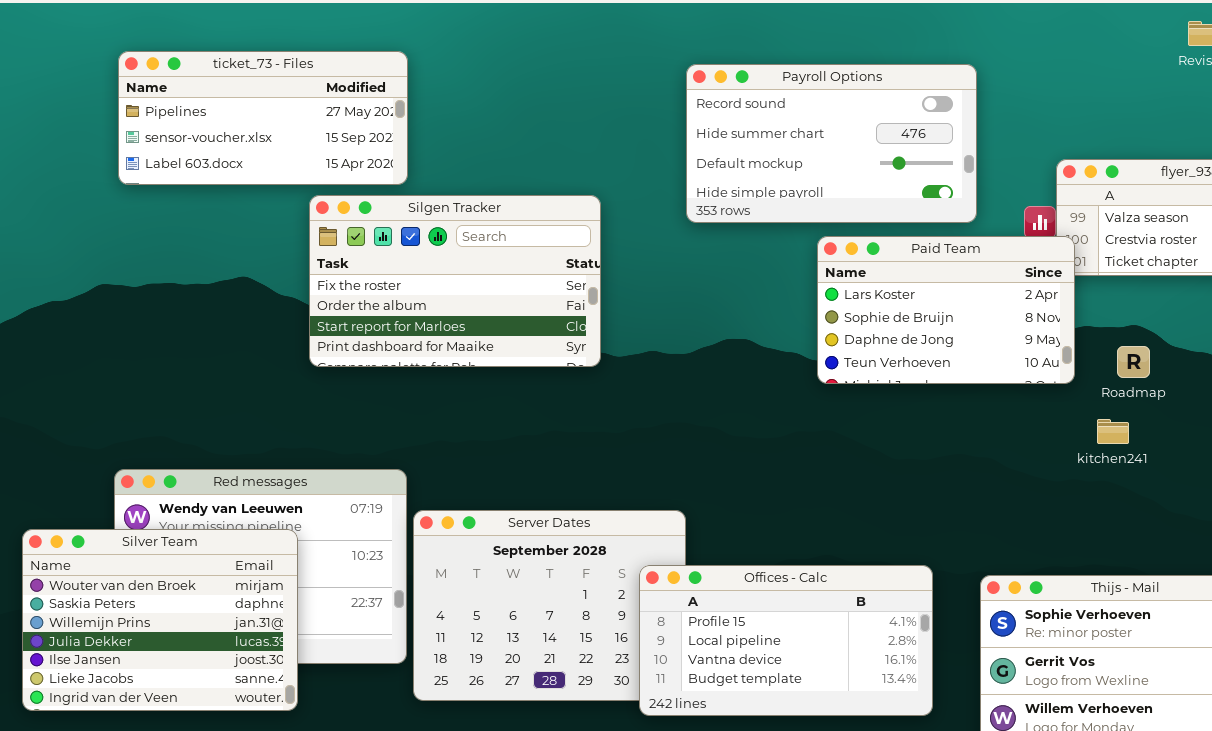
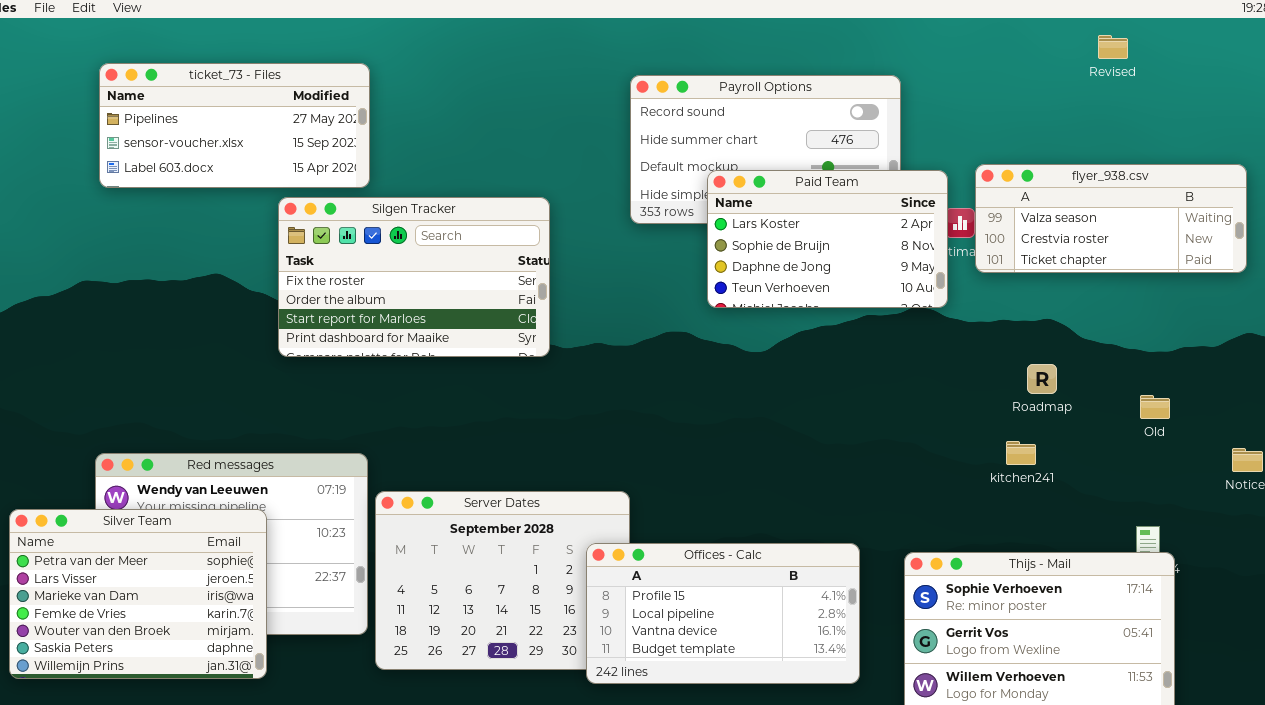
Paid Team: [817,236,1075,384] -> [707,170,948,308], moved
Roadmap: [1117,346,1150,378] -> [1027,364,1057,394], moved
kitchen241: [1097,419,1129,444] -> [1006,441,1036,465], moved
Silver Team: [22,529,298,711] -> [9,509,267,679], scrolled up 4 rows

